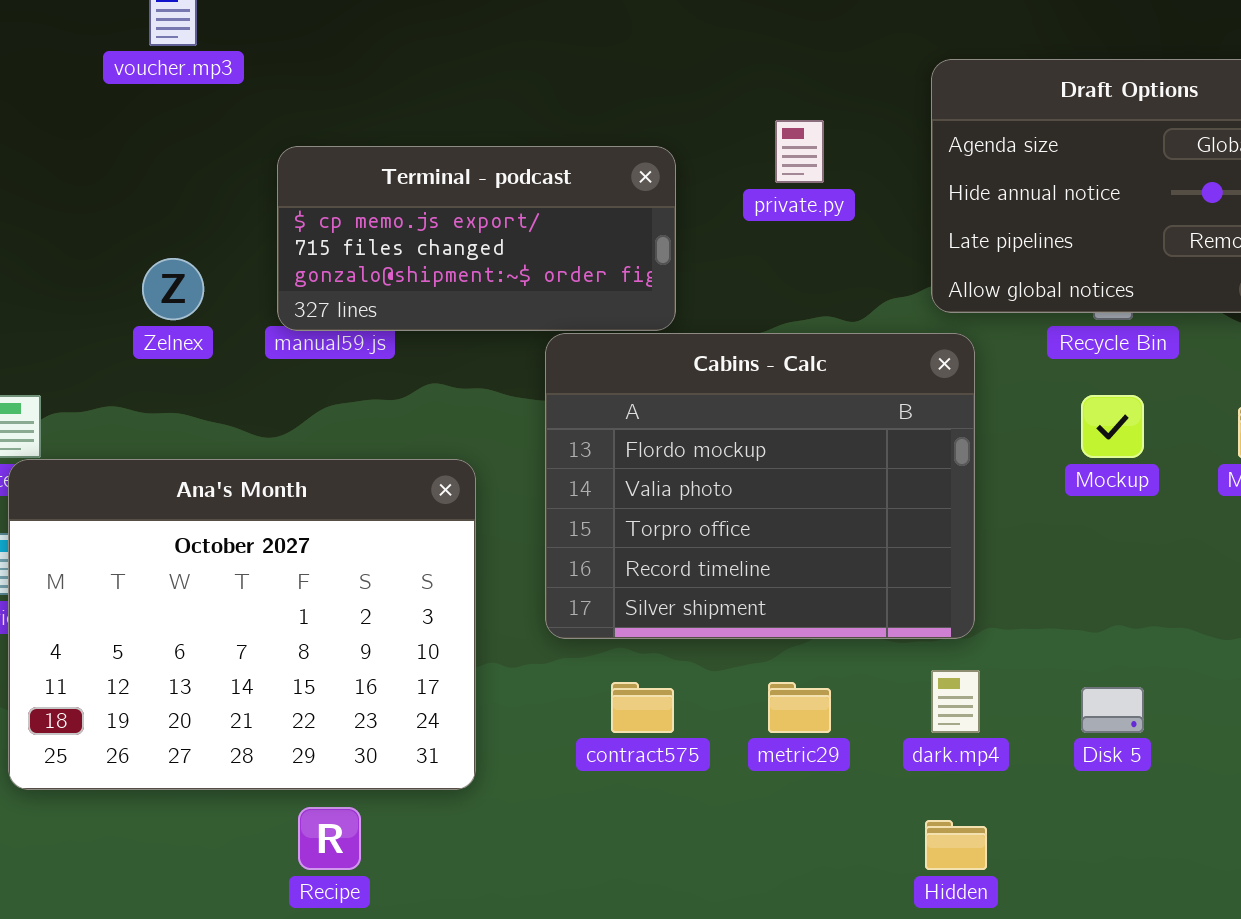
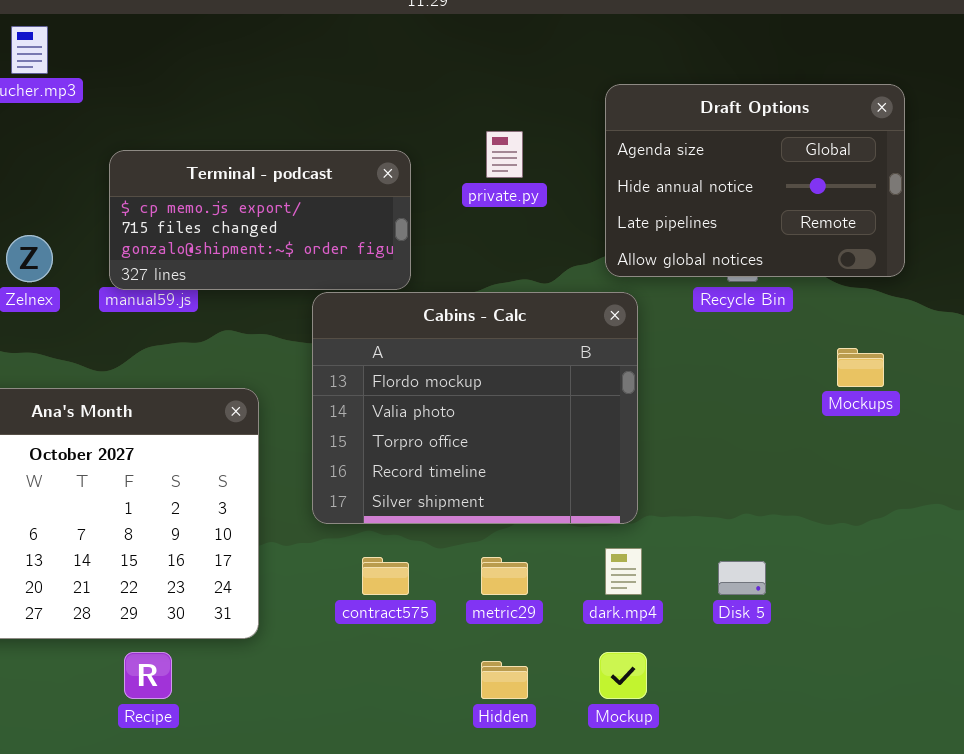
Mockup: [1081,395,1144,458] -> [599,652,647,699], moved
Hidden: [925,820,987,870] -> [481,661,528,699], moved

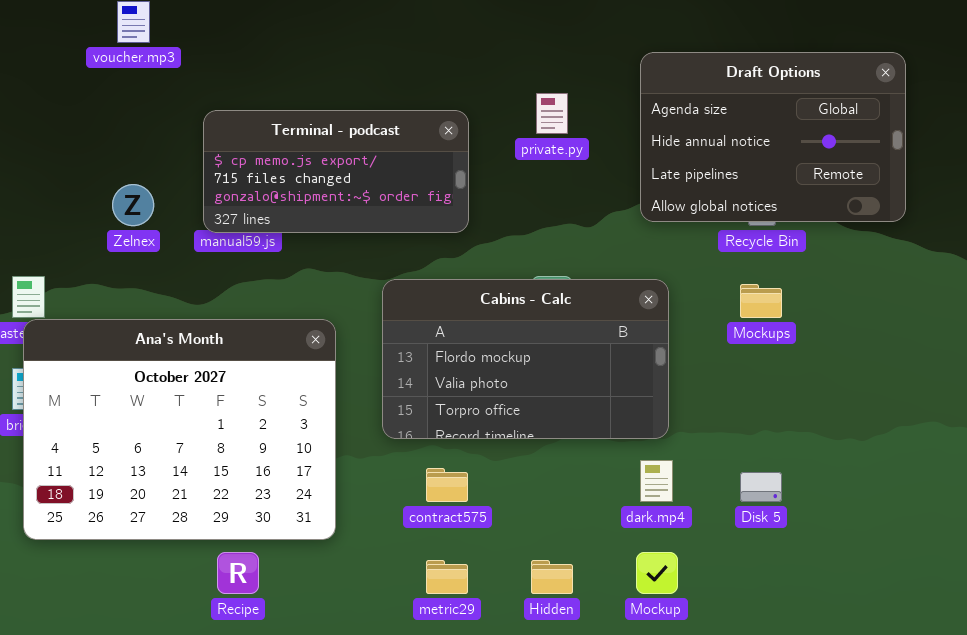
Cabins - Calc: [312,292,638,524] -> [382,279,669,439], resized
Mockups: [837,348,884,387] -> [740,284,782,318], moved
metric29: [481,557,528,595] -> [426,560,468,594], moved

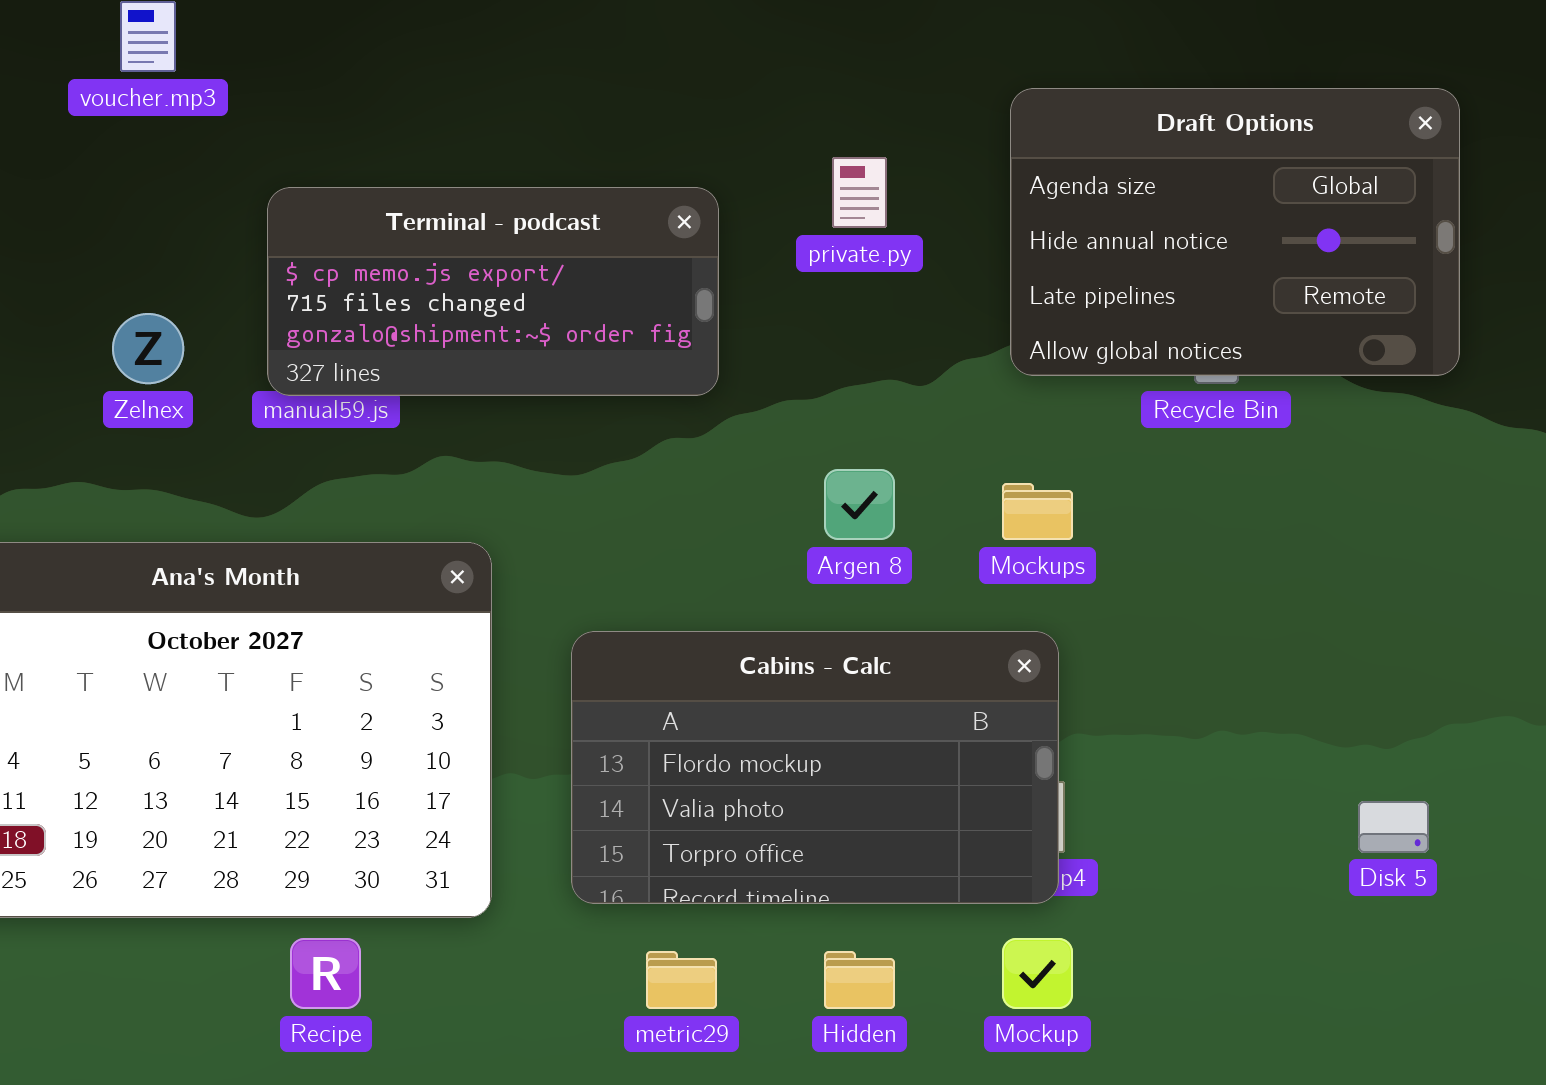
Cabins - Calc: [382,279,669,439] -> [571,631,1059,904], moved
Mockups: [740,284,782,318] -> [1002,483,1073,540], moved
Disk 5: [740,472,782,502] -> [1358,801,1429,853], moved

